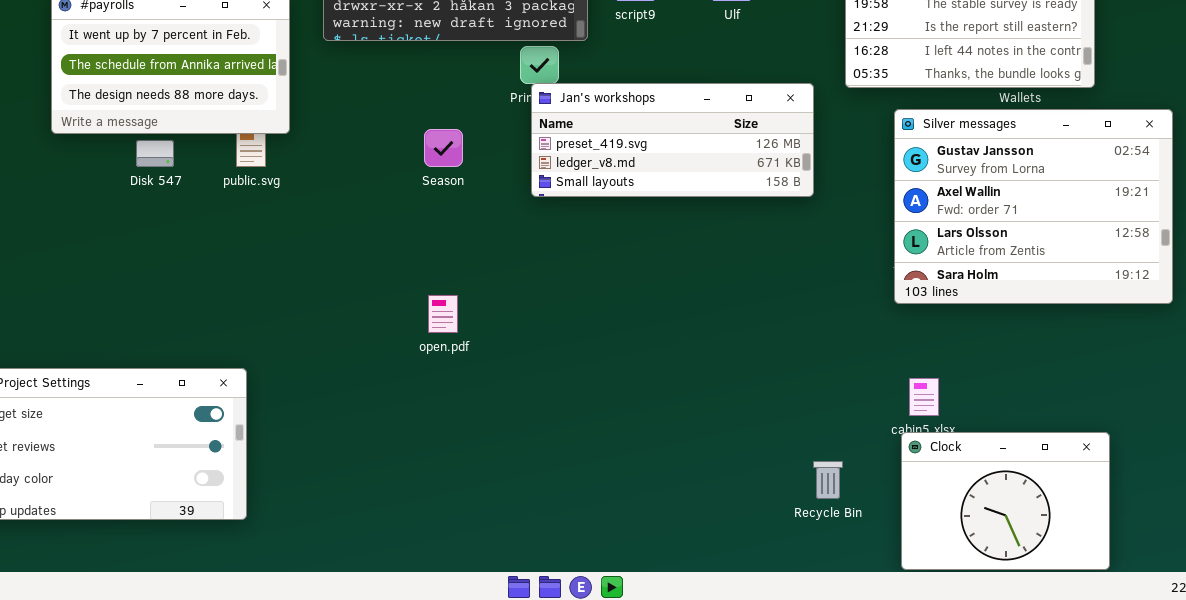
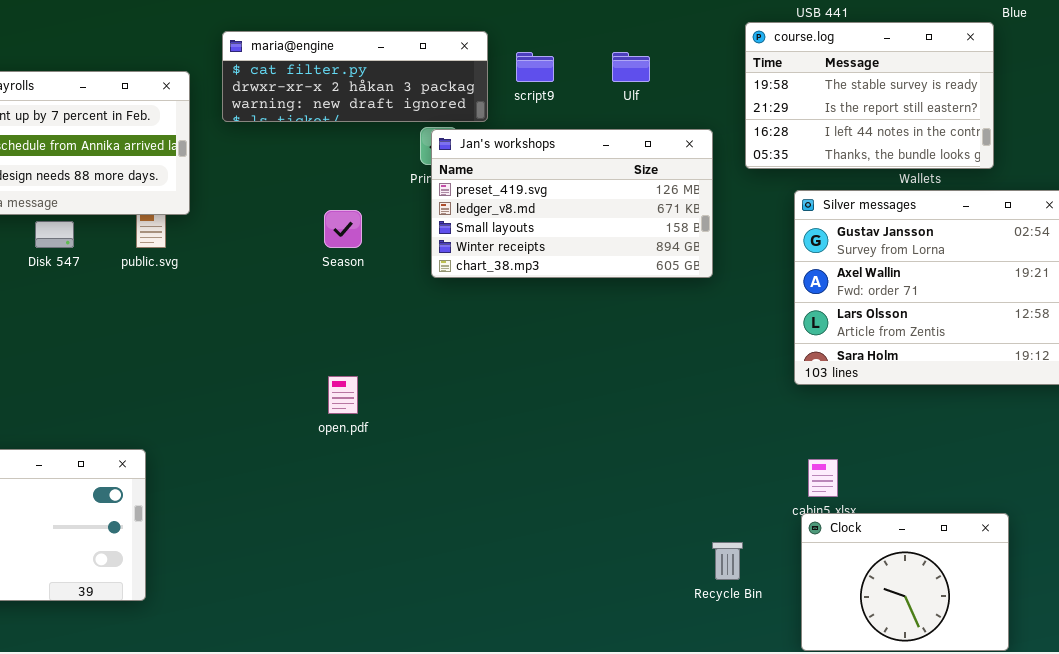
Jan's workshops: [531,83,814,197] -> [431,129,713,278], resized

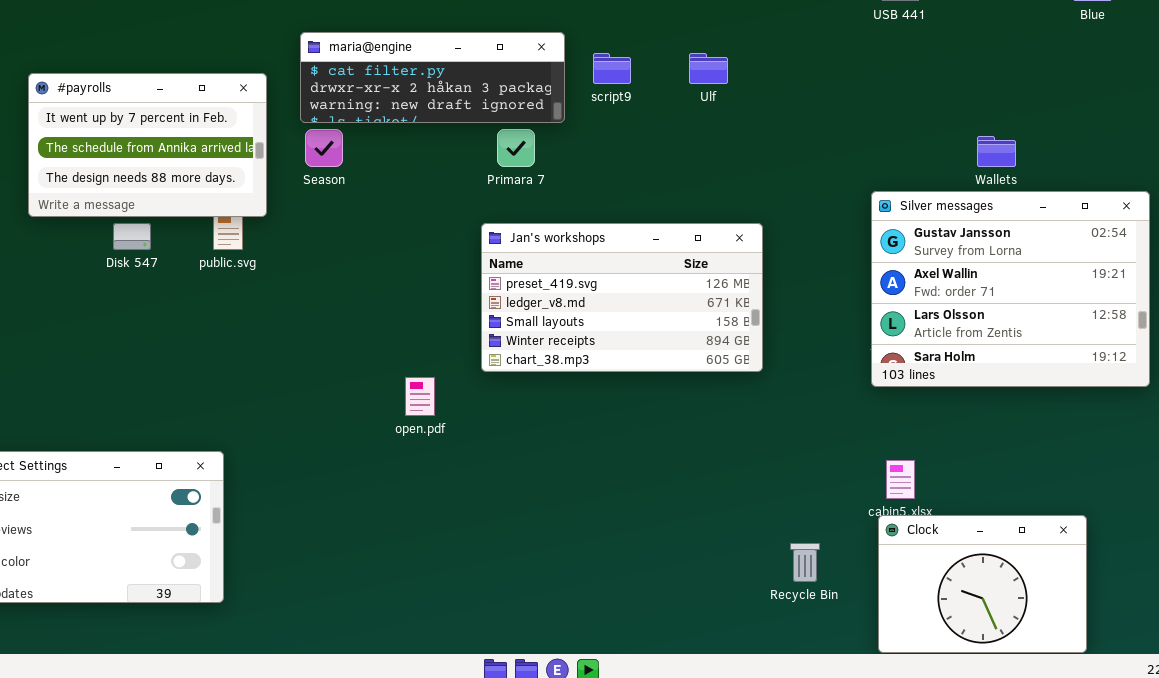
course.log: [745,22,994,169] -> none, closed
Jan's workshops: [431,129,713,278] -> [481,223,763,372], moved
Season: [324,210,362,248] -> [305,129,343,167], moved

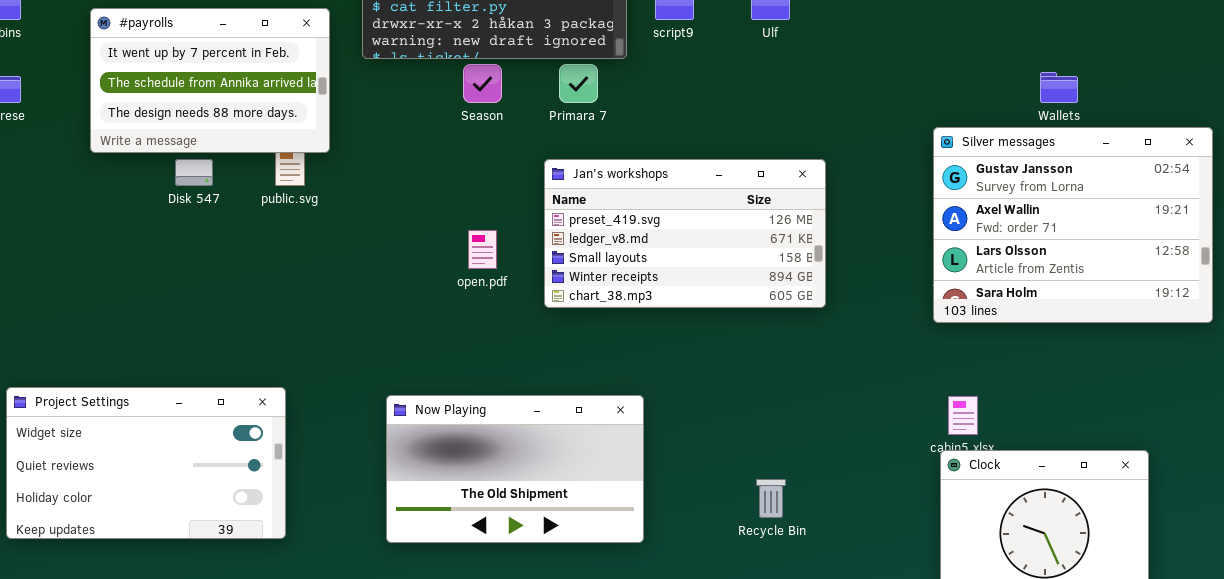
Season: [305,129,343,167] -> [463,64,502,103], moved
open.pdf: [405,377,435,416] -> [468,230,497,269], moved
Now Playing: none -> [386,395,644,543], opened
Recycle Bin: [790,543,820,582] -> [756,479,786,518], moved

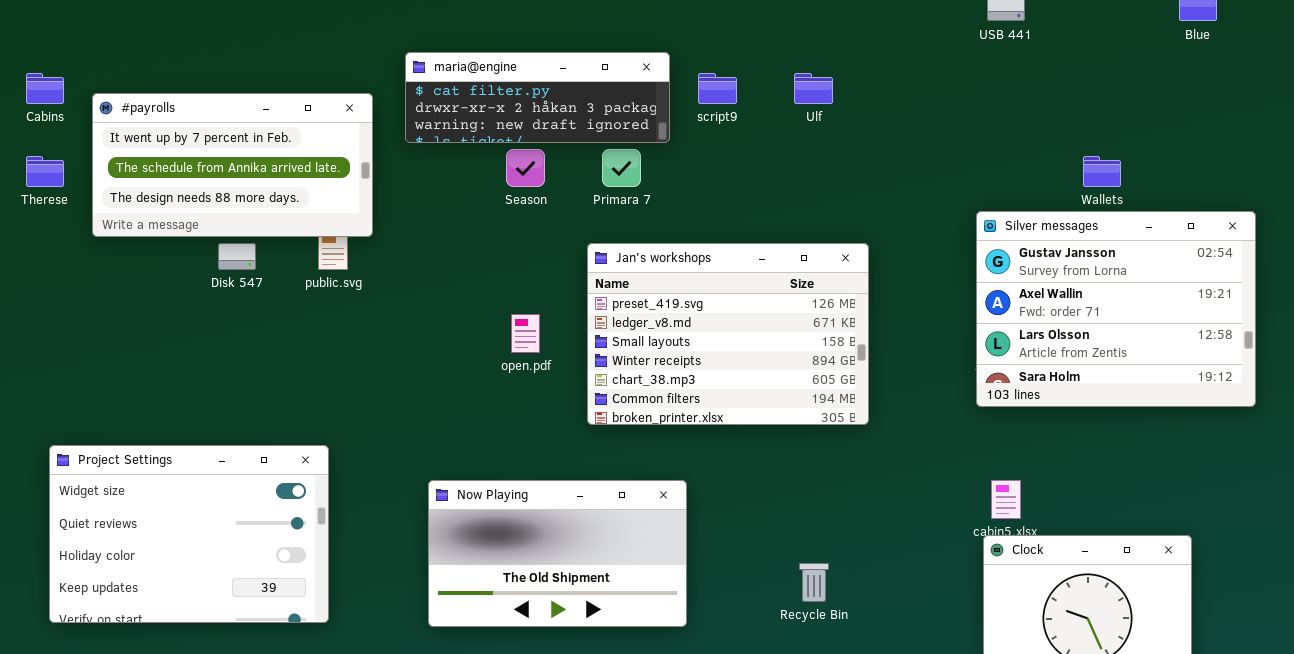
#payrolls: [90,8,330,153] -> [92,93,373,237], resized
Jan's workshops: [544,159,826,308] -> [587,243,869,425], resized
Project Settings: [6,387,286,539] -> [49,445,329,623], resized

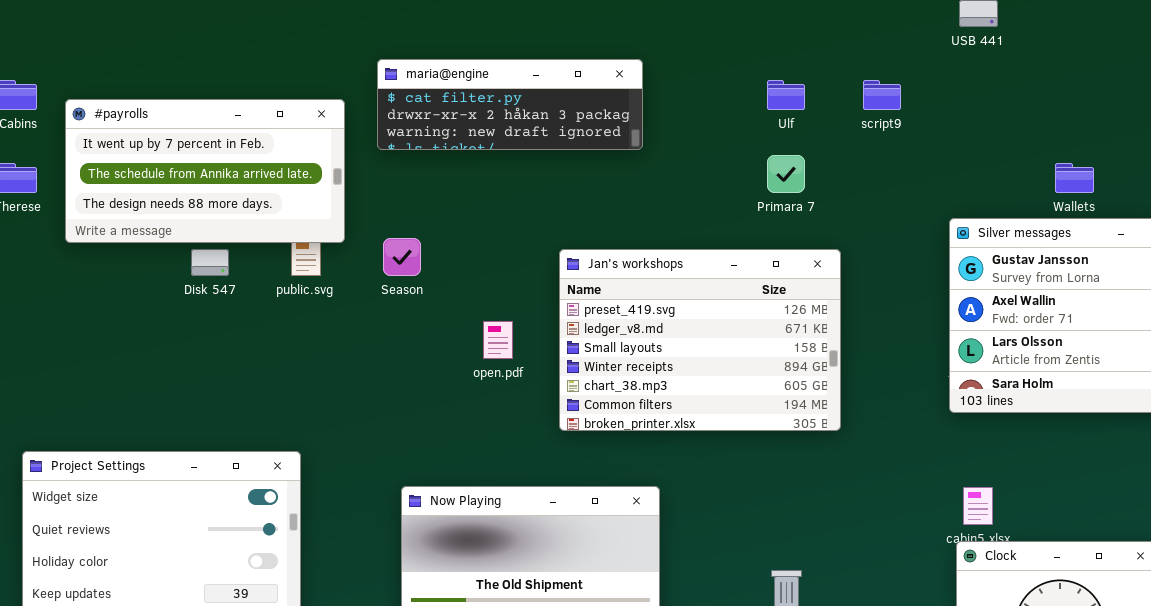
script9: [698,73,737,104] -> [863,80,901,110], moved
Season: [506,149,545,187] -> [383,238,421,276], moved
Primara 7: [602,149,641,187] -> [767,155,805,193], moved

